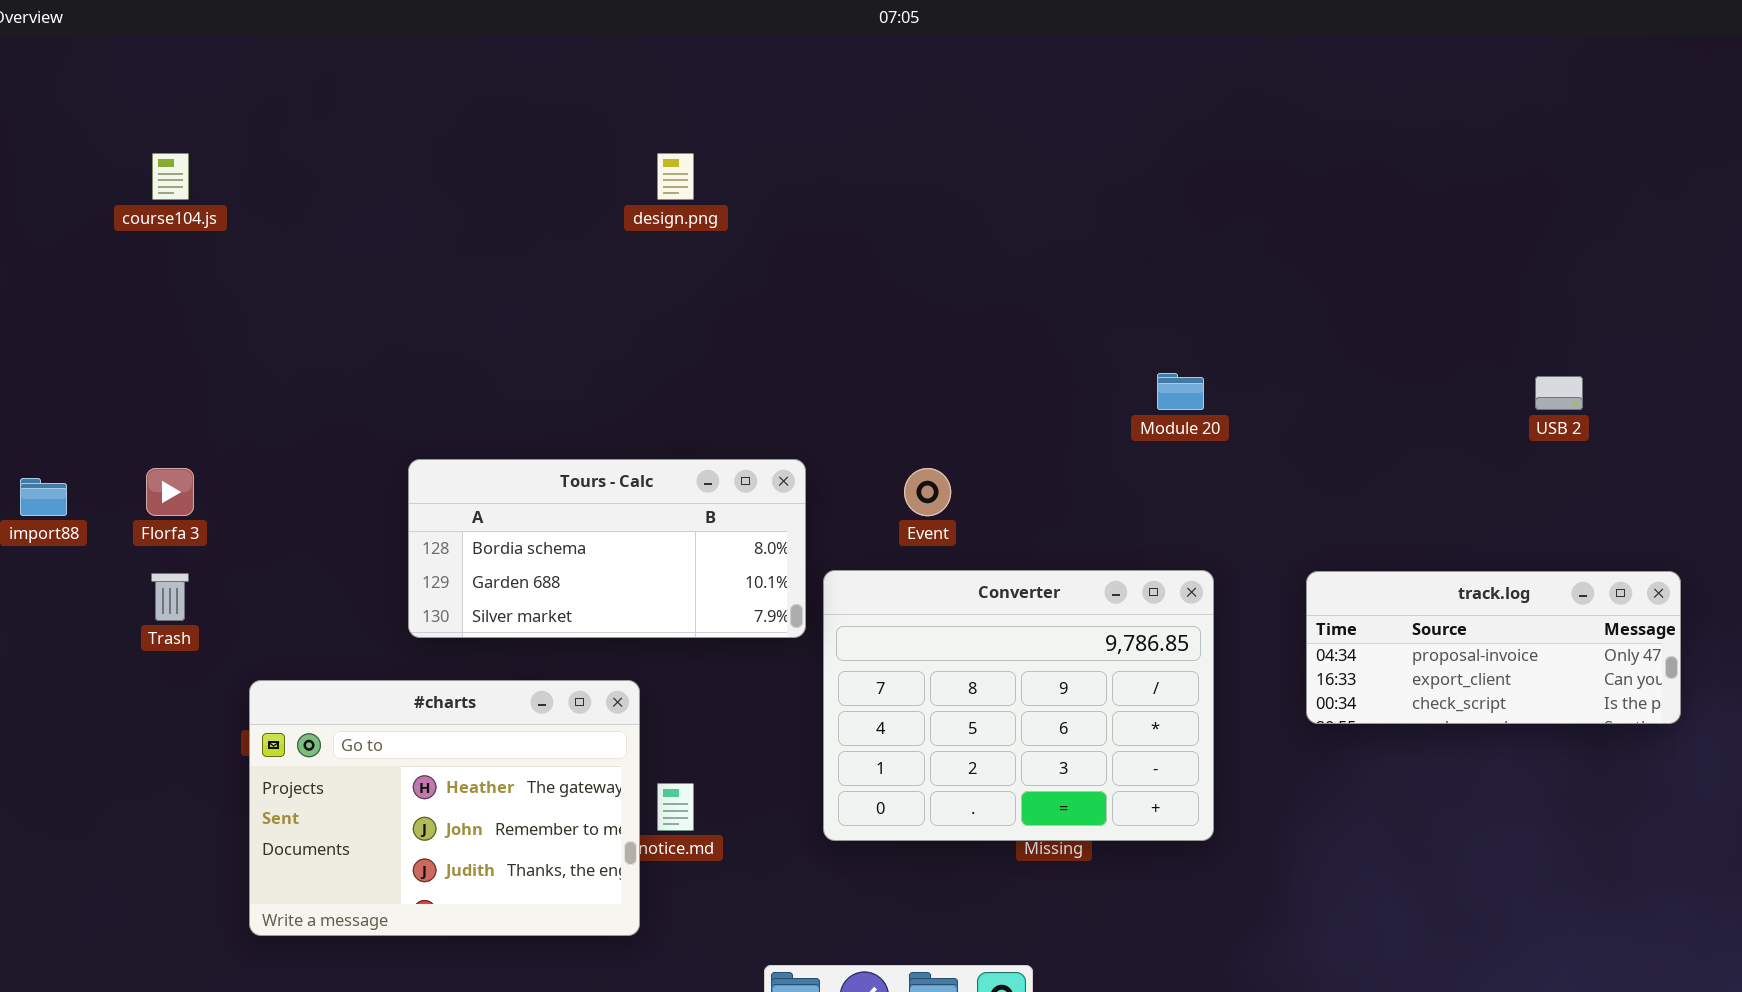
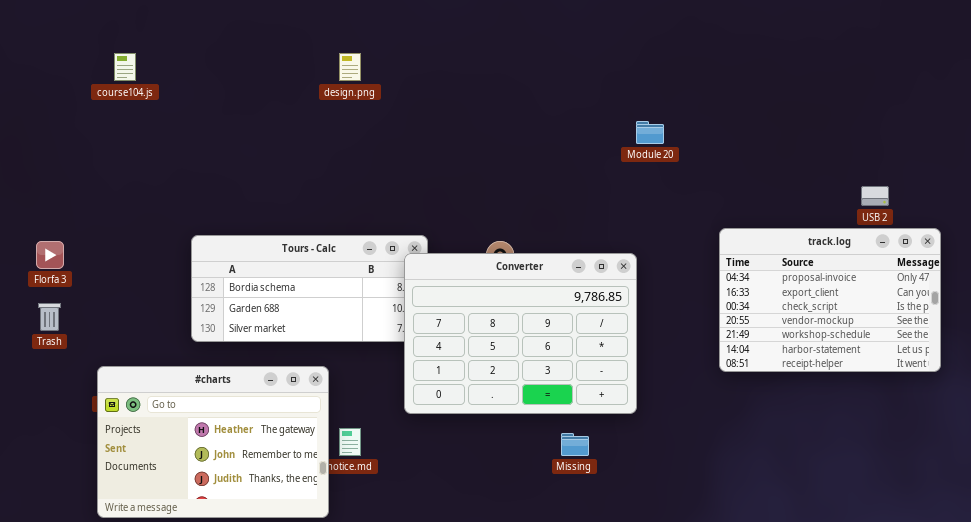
course104.js: [152,153,189,200] -> [114,53,136,81], moved
Module 20: [1157,373,1204,410] -> [636,121,664,144], moved
Converter: [823,570,1214,841] -> [404,253,637,414], moved
track.log: [1306,571,1681,724] -> [719,228,941,372], moved, resized

